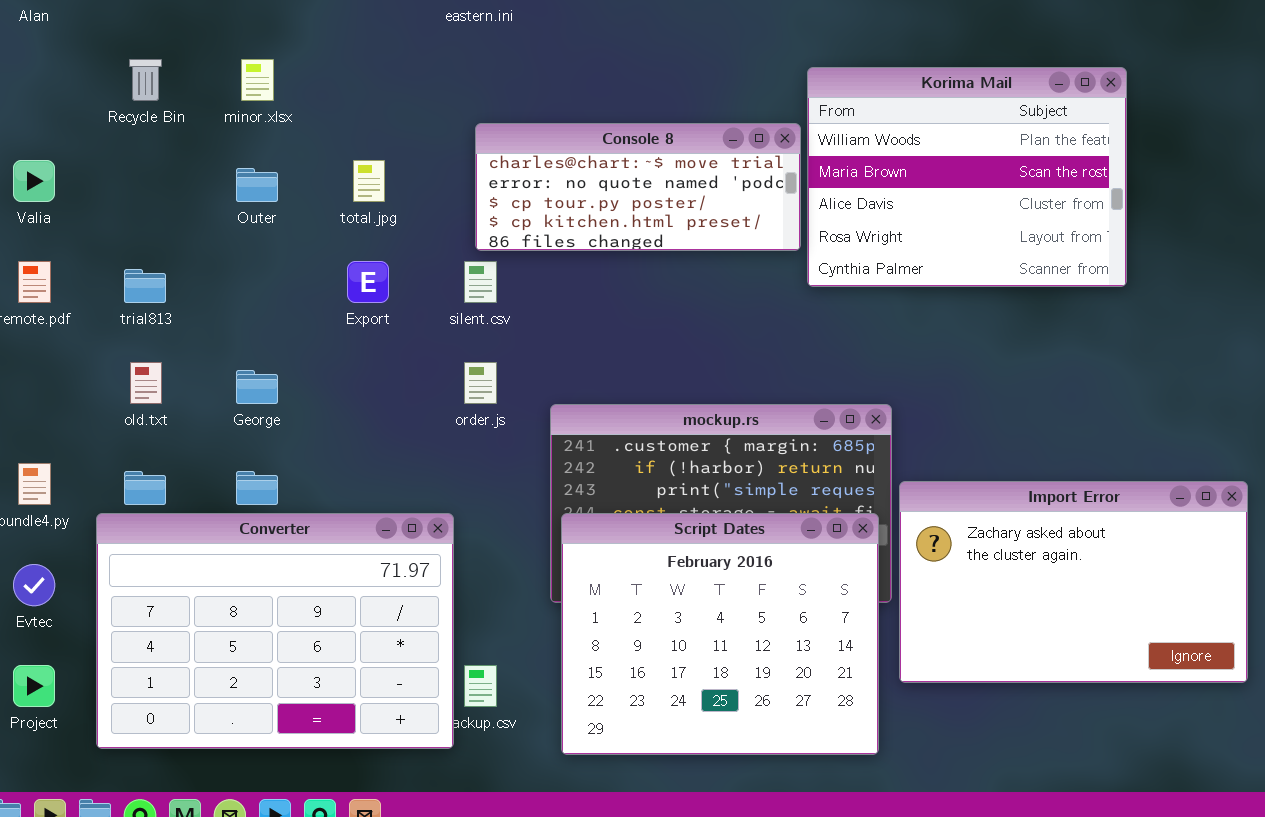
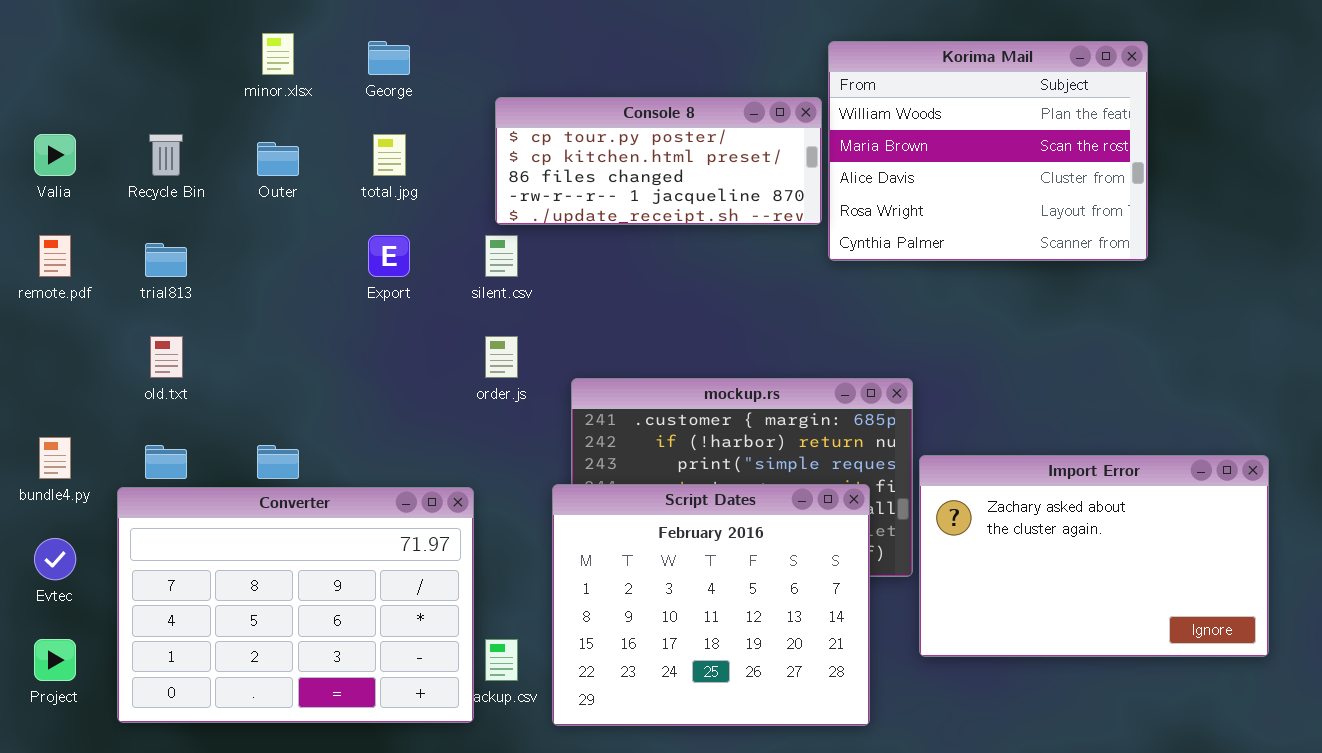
Recycle Bin: [129,59,162,101] -> [149,134,183,176], moved
Console 8: [475,123,801,251] -> [495,97,822,225], scrolled down 2 rows
George: [236,370,278,404] -> [368,41,410,75], moved
Script Dates: [561,513,879,755] -> [552,484,870,726], moved

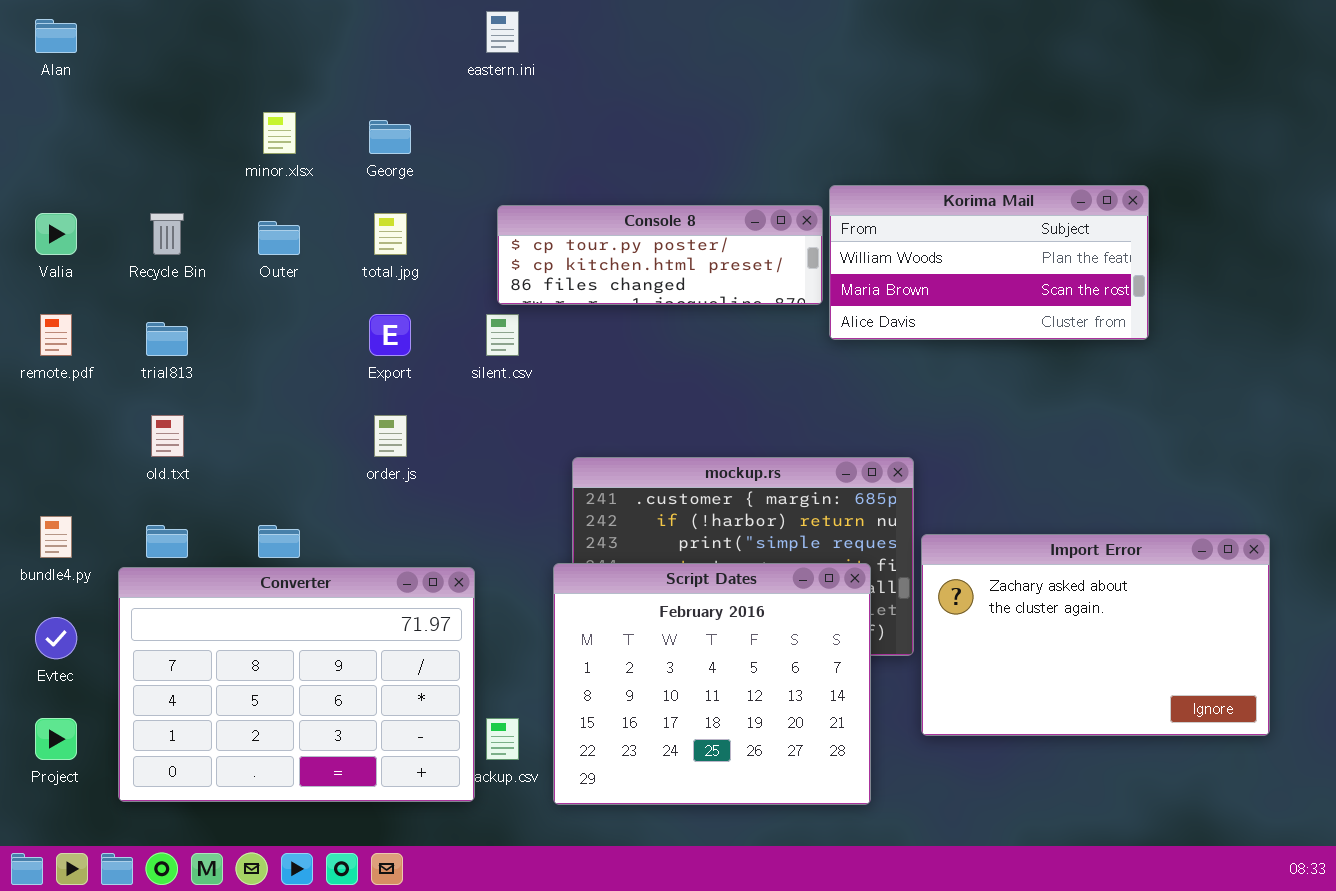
Korima Mail: [828,41,1148,261] -> [829,185,1149,340], resized
Console 8: [495,97,822,225] -> [497,205,823,305], resized
order.js: [485,336,518,378] -> [374,415,407,457], moved

